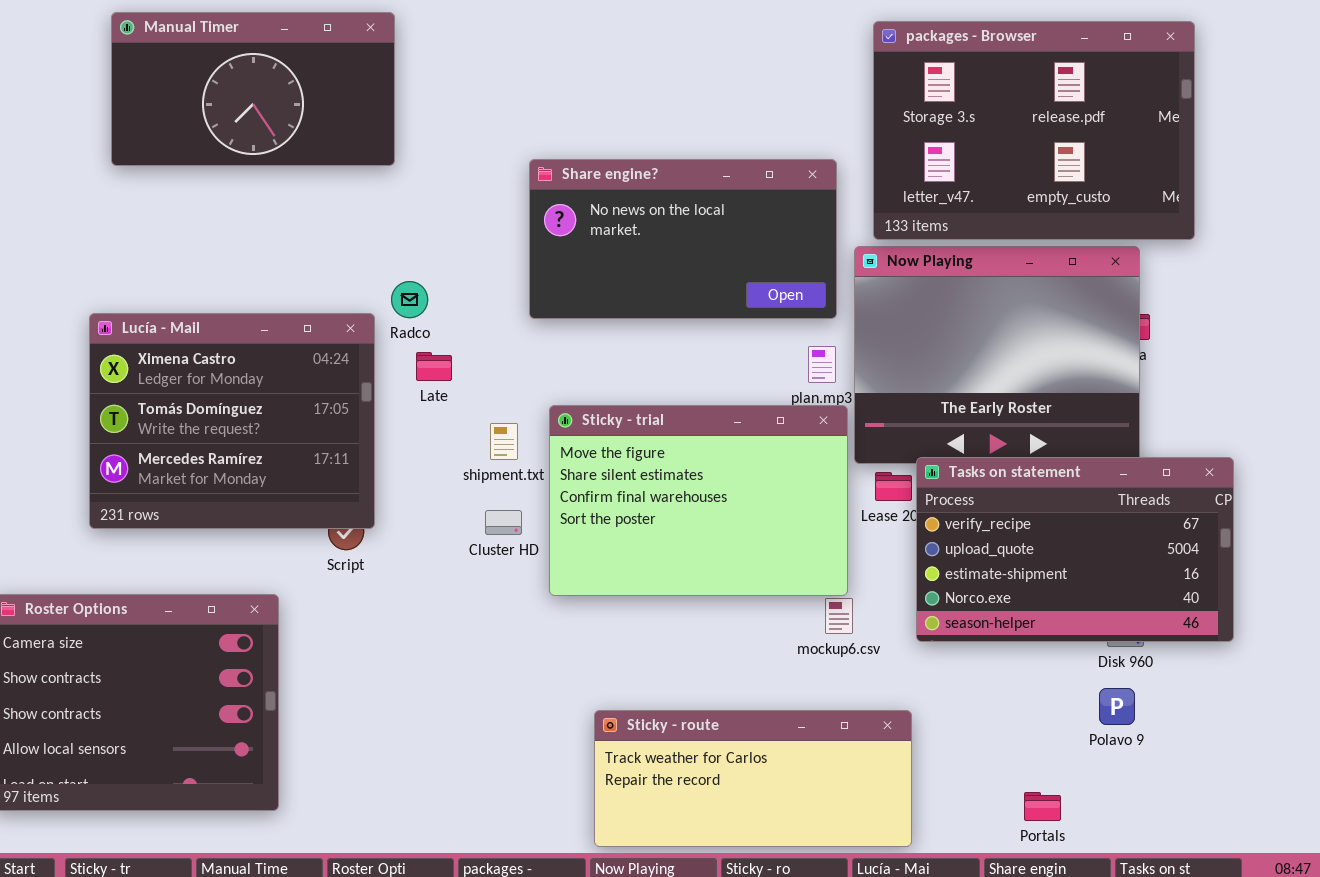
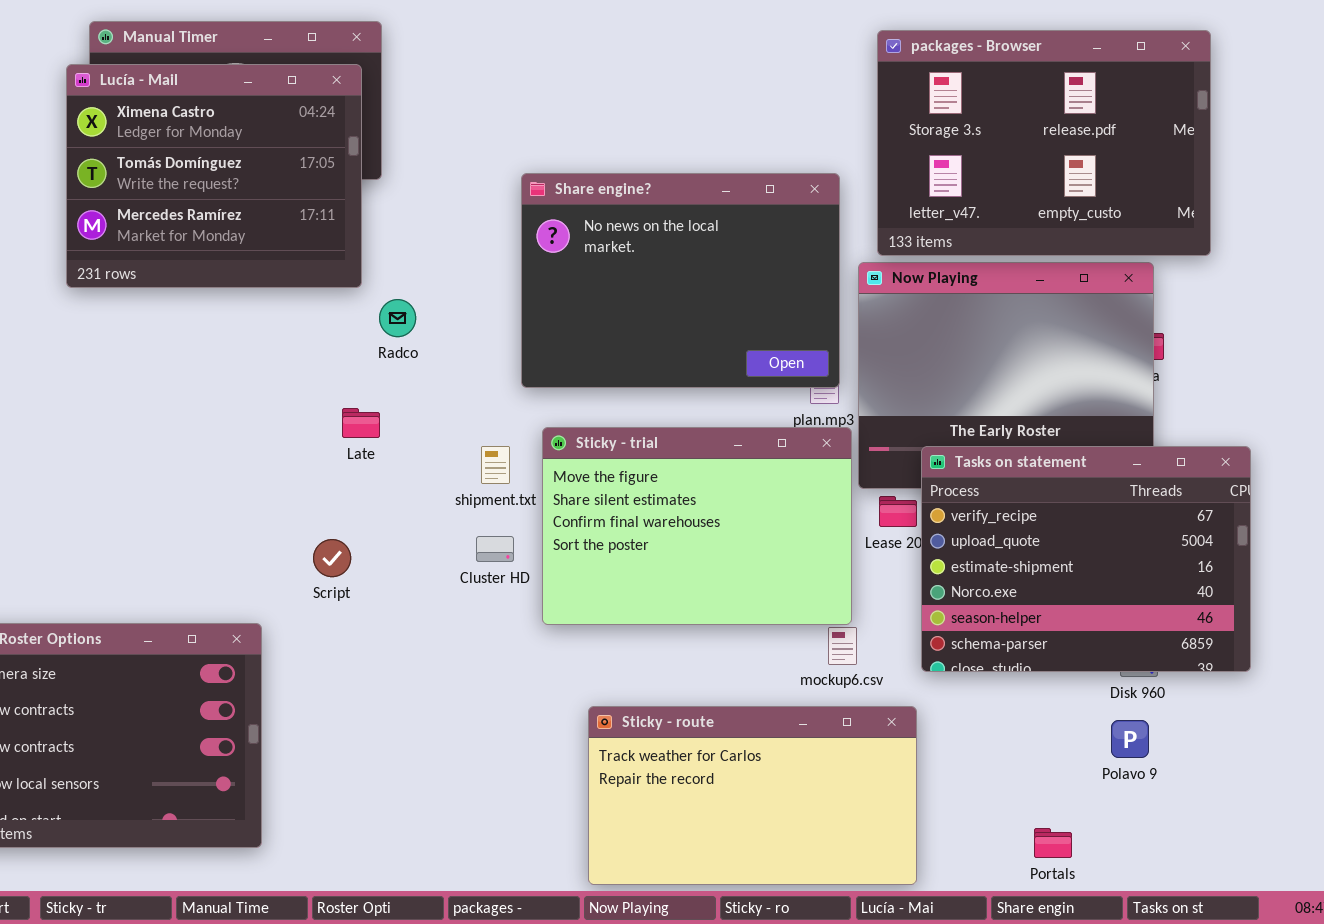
Share engine?: [529,159,837,319] -> [521,173,840,388], resized
Lucía - Mail: [89,313,375,529] -> [66,64,362,288], moved
Late: [416,352,452,381] -> [342,408,380,438], moved
Tasks on statement: [916,457,1234,642] -> [921,446,1251,672], resized
Sticky - route: [594,710,912,847] -> [588,706,917,885], resized

